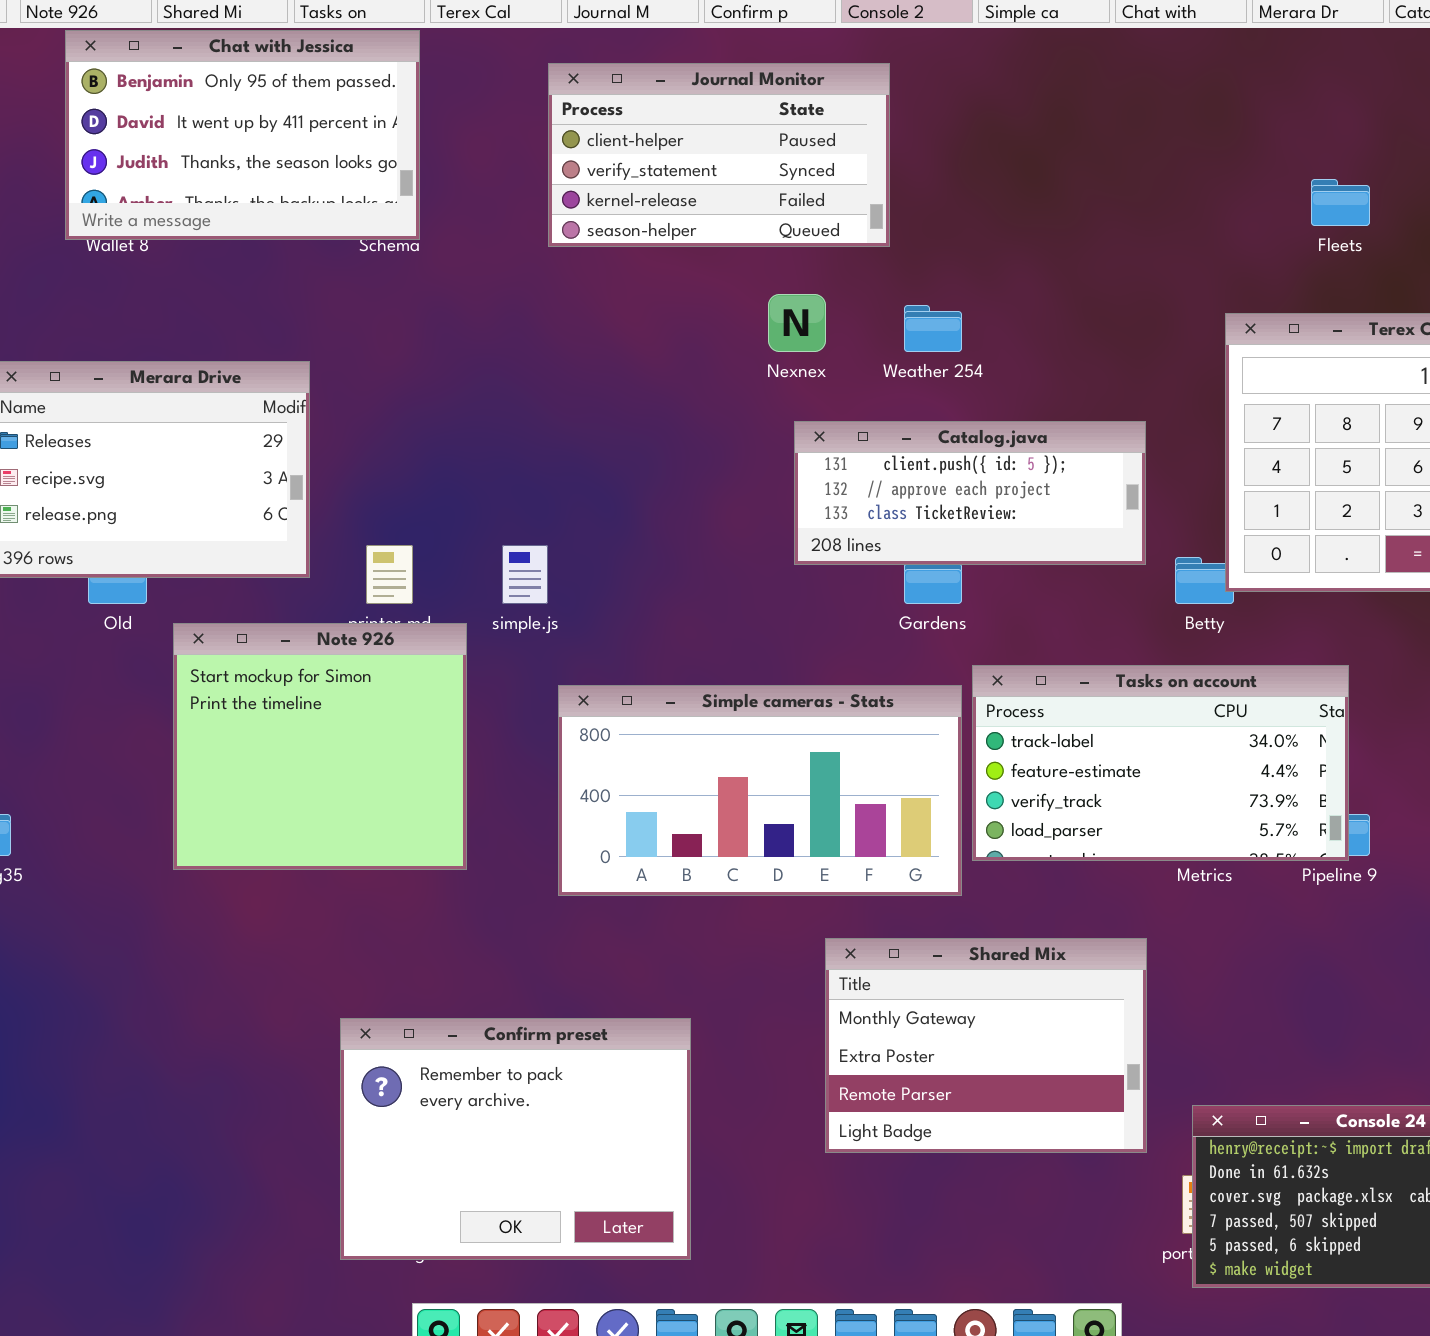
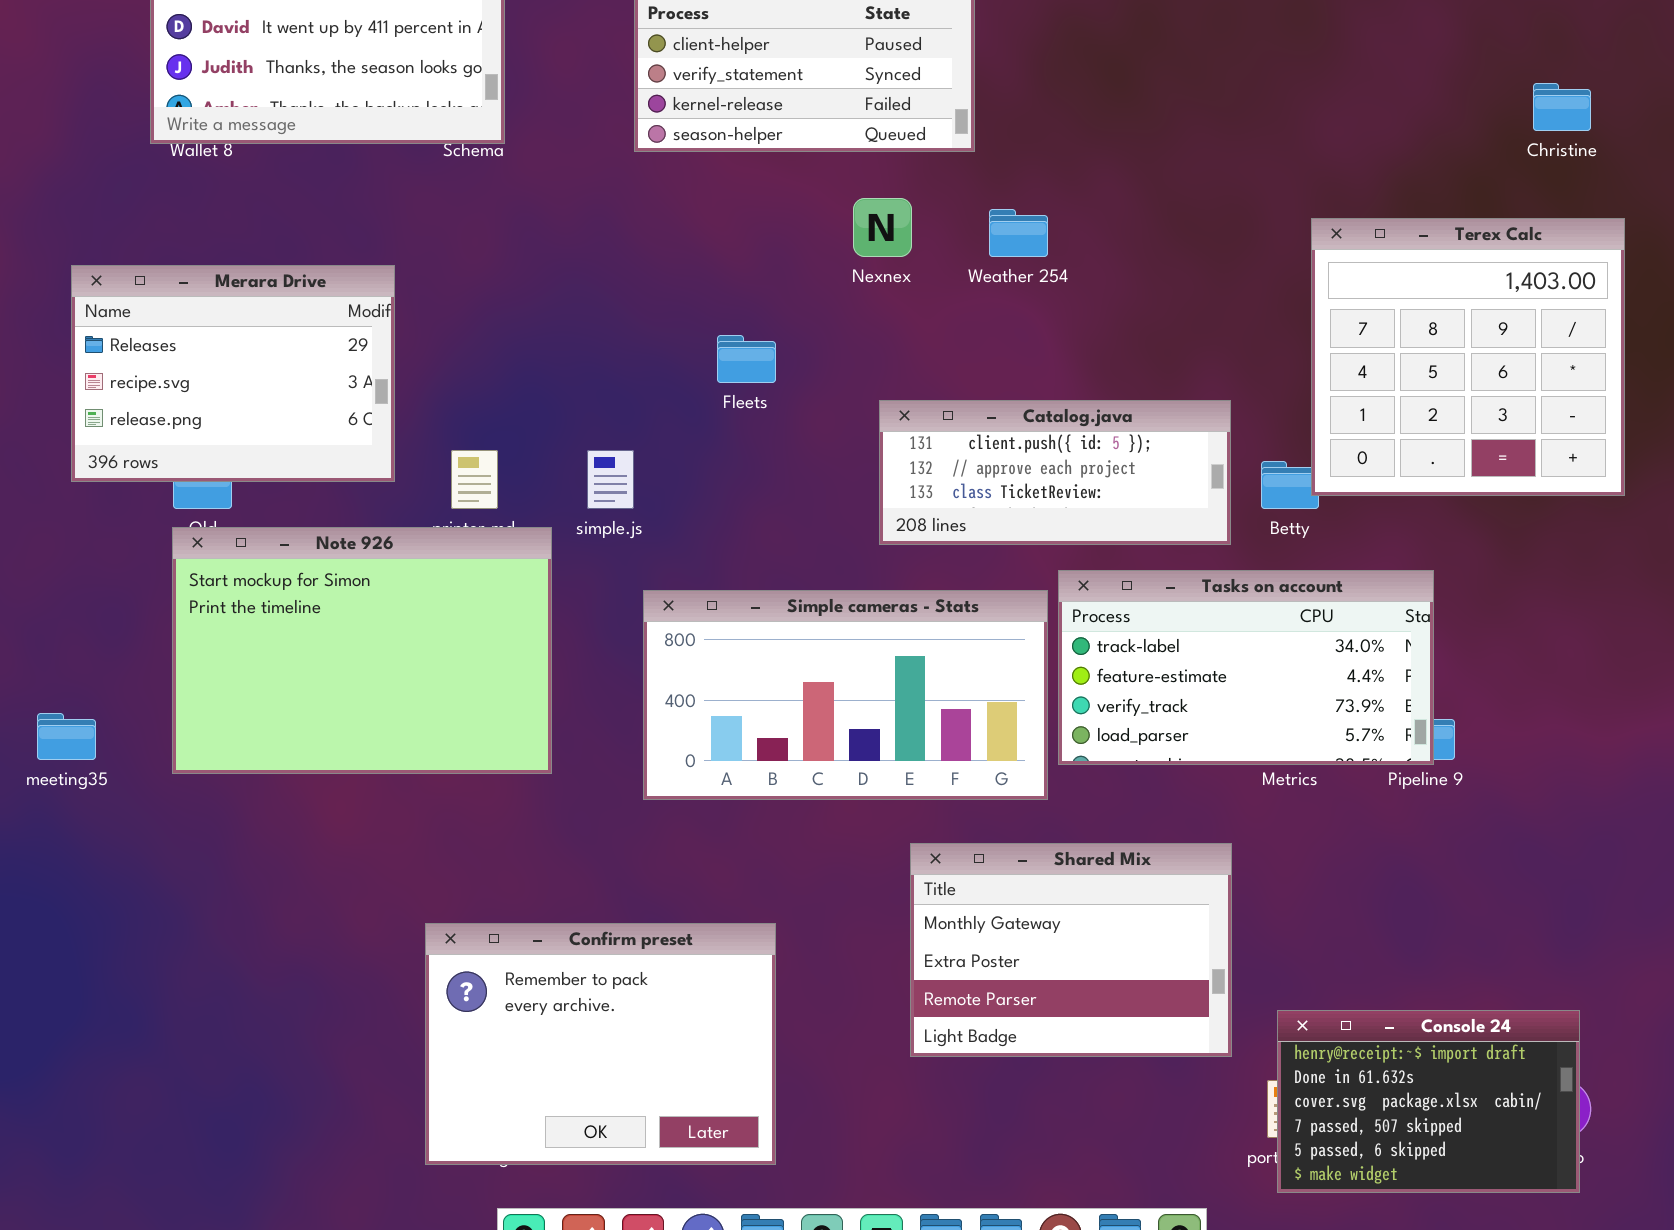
Fleets: [1311,179,1370,226] -> [717,335,776,383], moved
Catalog.java: [794,421,1146,565] -> [879,400,1231,545], moved
Note 926: [173,623,467,870] -> [172,527,552,774], resized

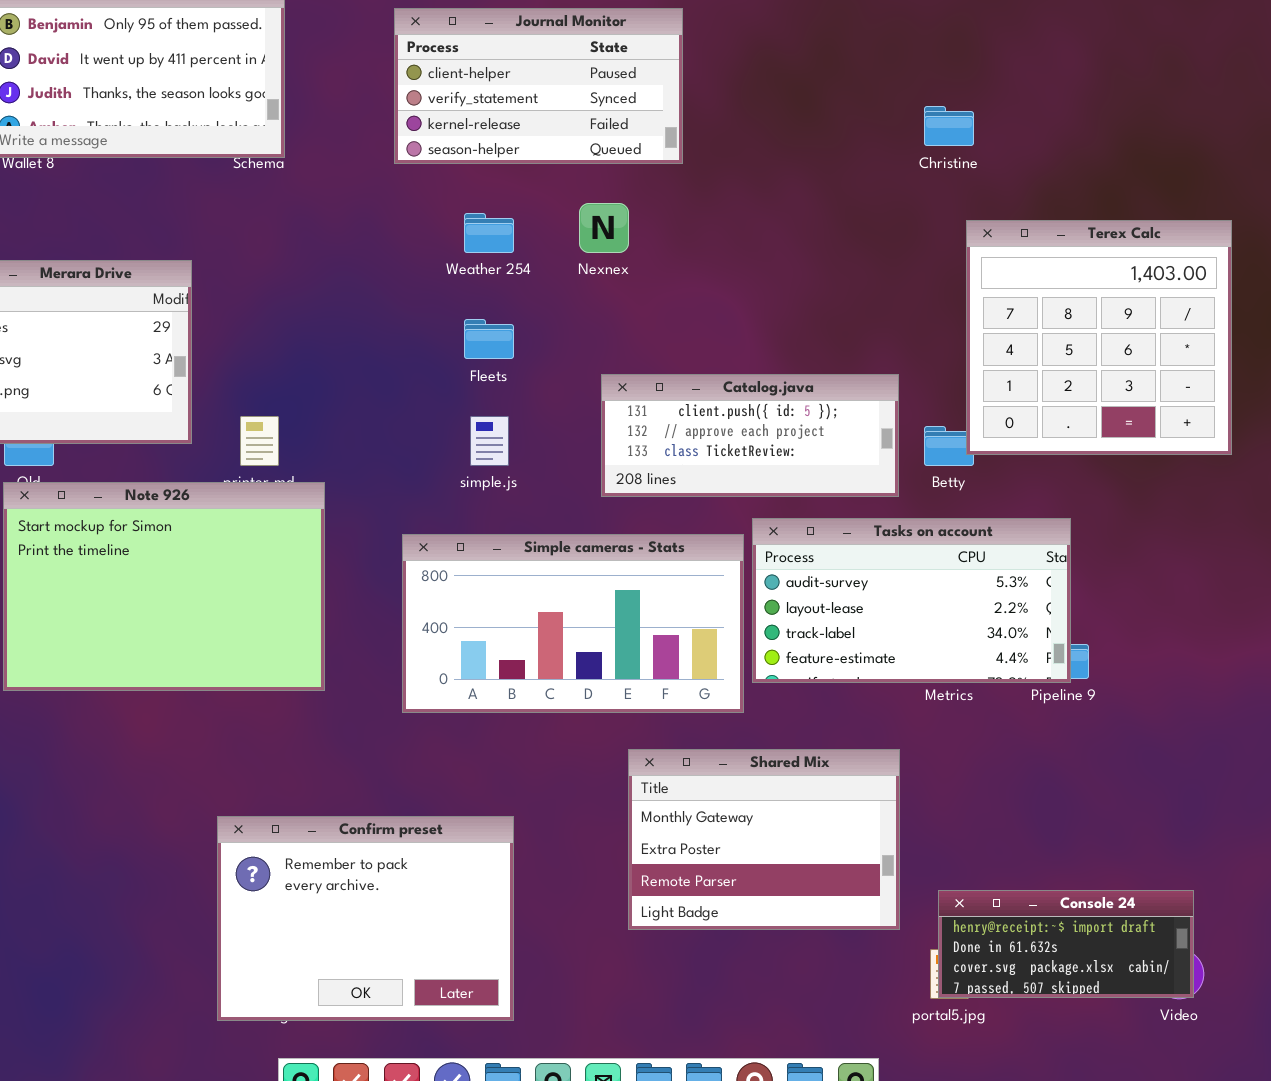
Christine: [1533,83,1591,131] -> [924,106,974,146], moved
Weather 254: [989,209,1048,257] -> [464,213,514,253], moved
simple.js: [587,450,634,509] -> [470,416,509,466], moved
Tasks on account: [1058,570,1434,765] -> [752,518,1071,683], scrolled up 2 rows
Console 24: [1277,1010,1580,1193] -> [938,890,1194,998], resized

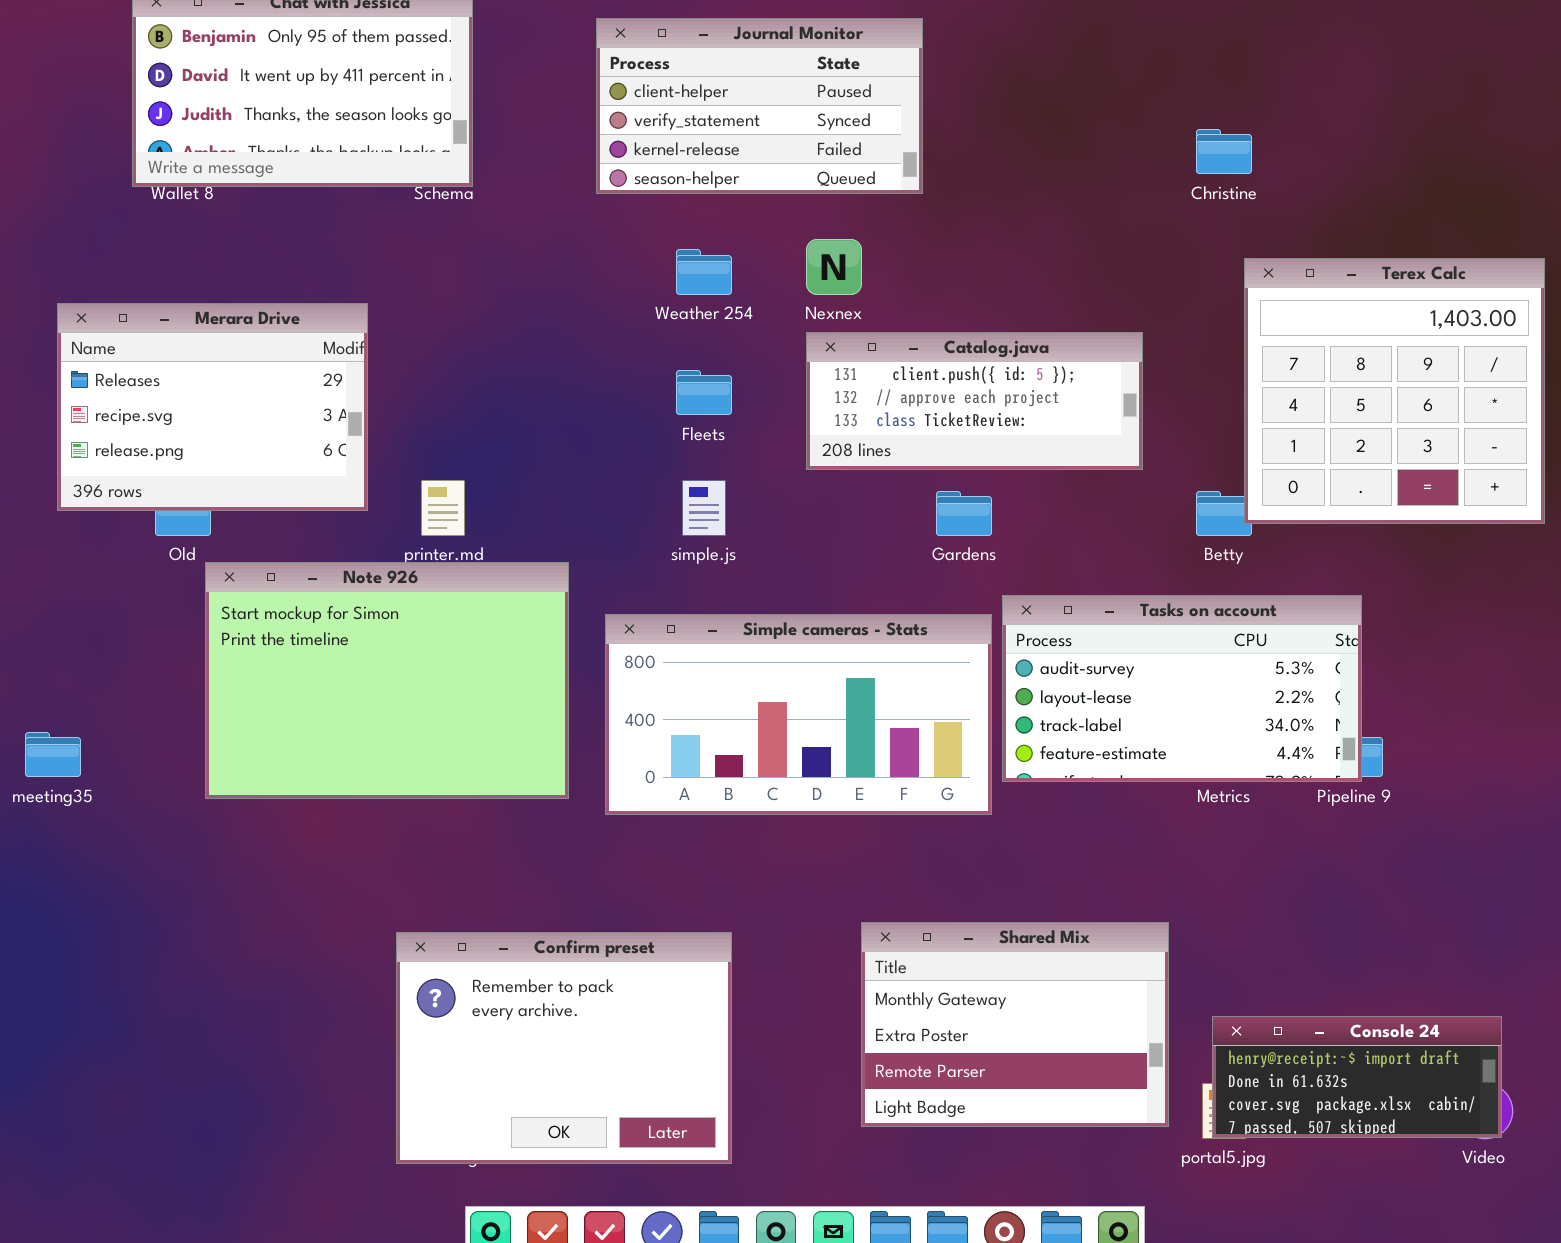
Catalog.java: [601,374,899,497] -> [806,332,1143,470], moved
Note 926: [3,482,325,691] -> [205,562,569,799], moved
Shared Mix: [628,749,900,930] -> [861,922,1169,1127], moved

